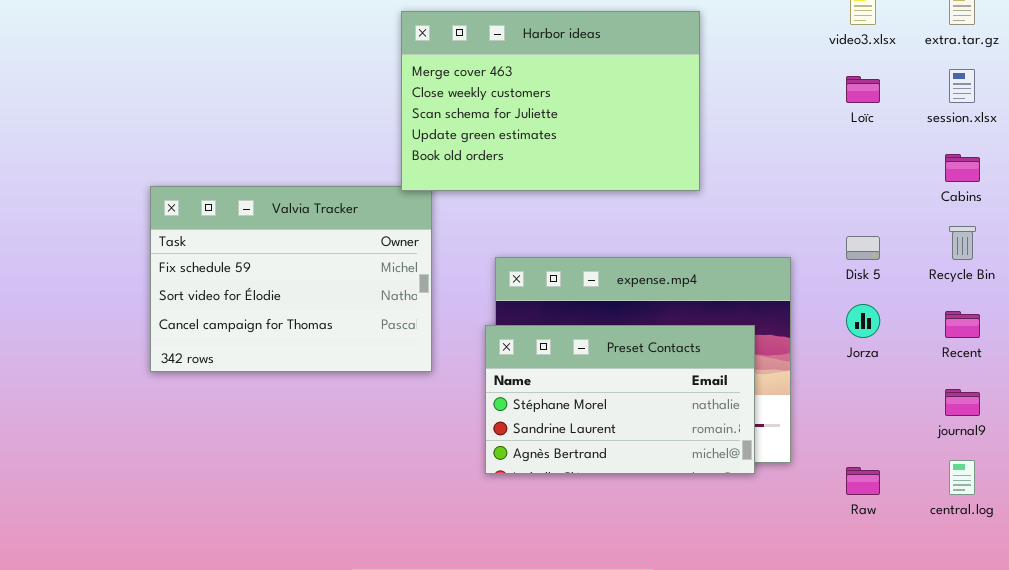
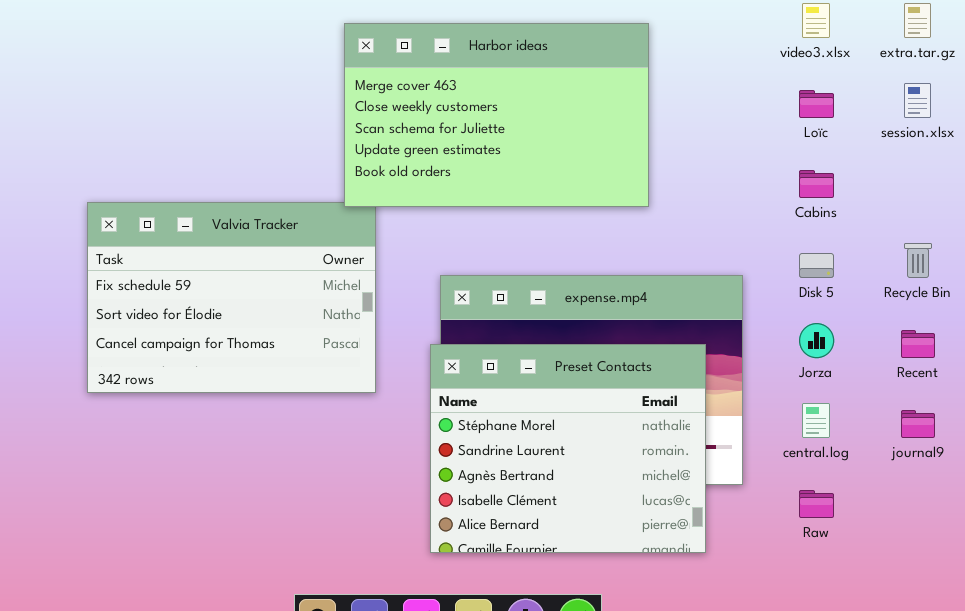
Cabins: [945,154,980,182] -> [799,170,834,198], moved
Preset Contacts: [485,325,755,474] -> [430,344,706,553], resized
central.log: [949,460,975,495] -> [802,403,830,438], moved

